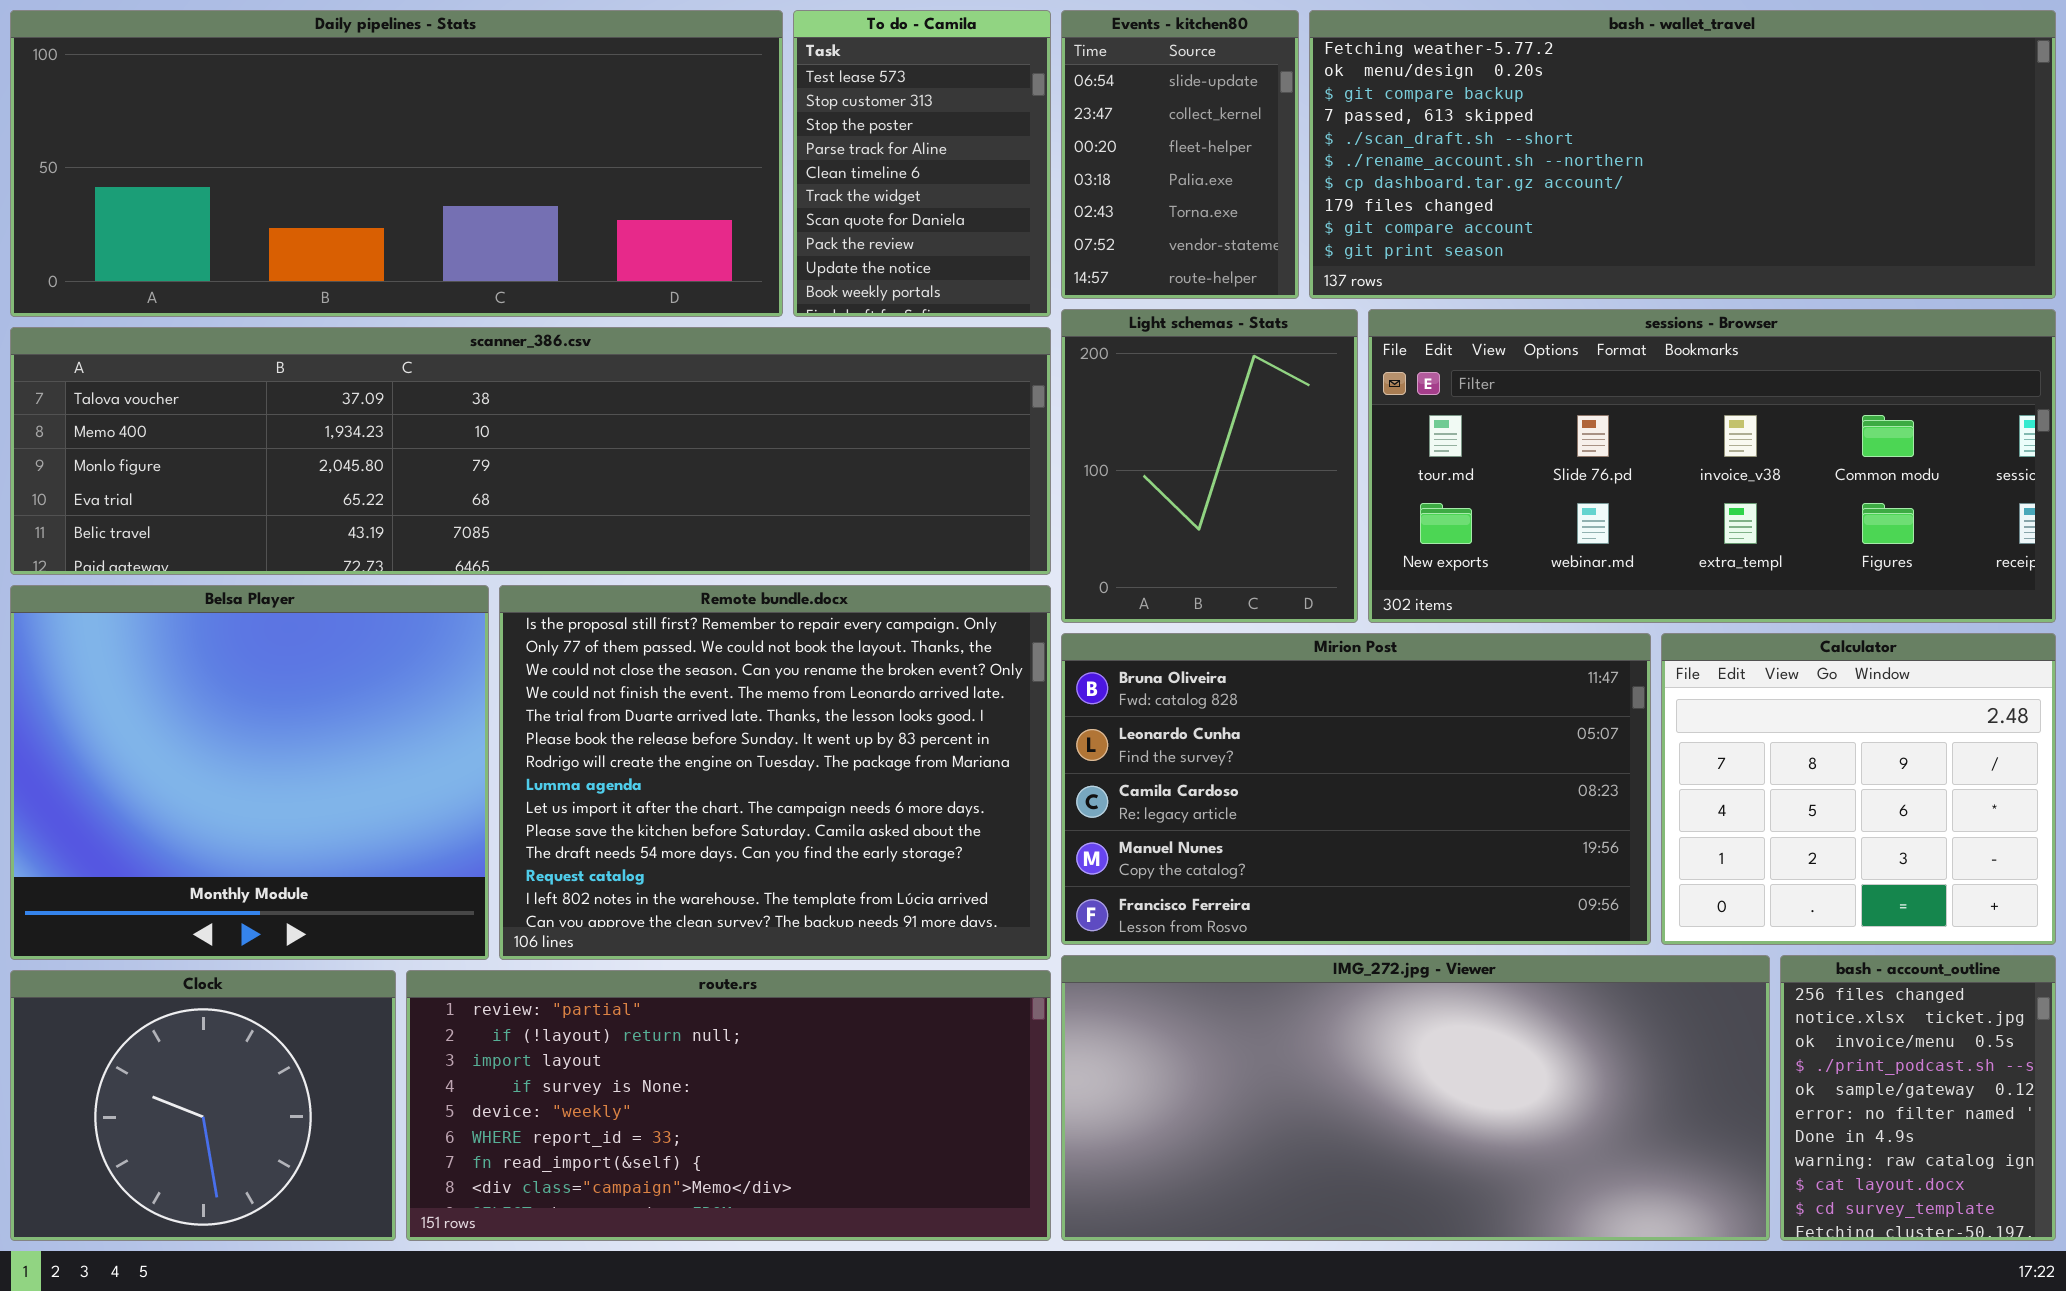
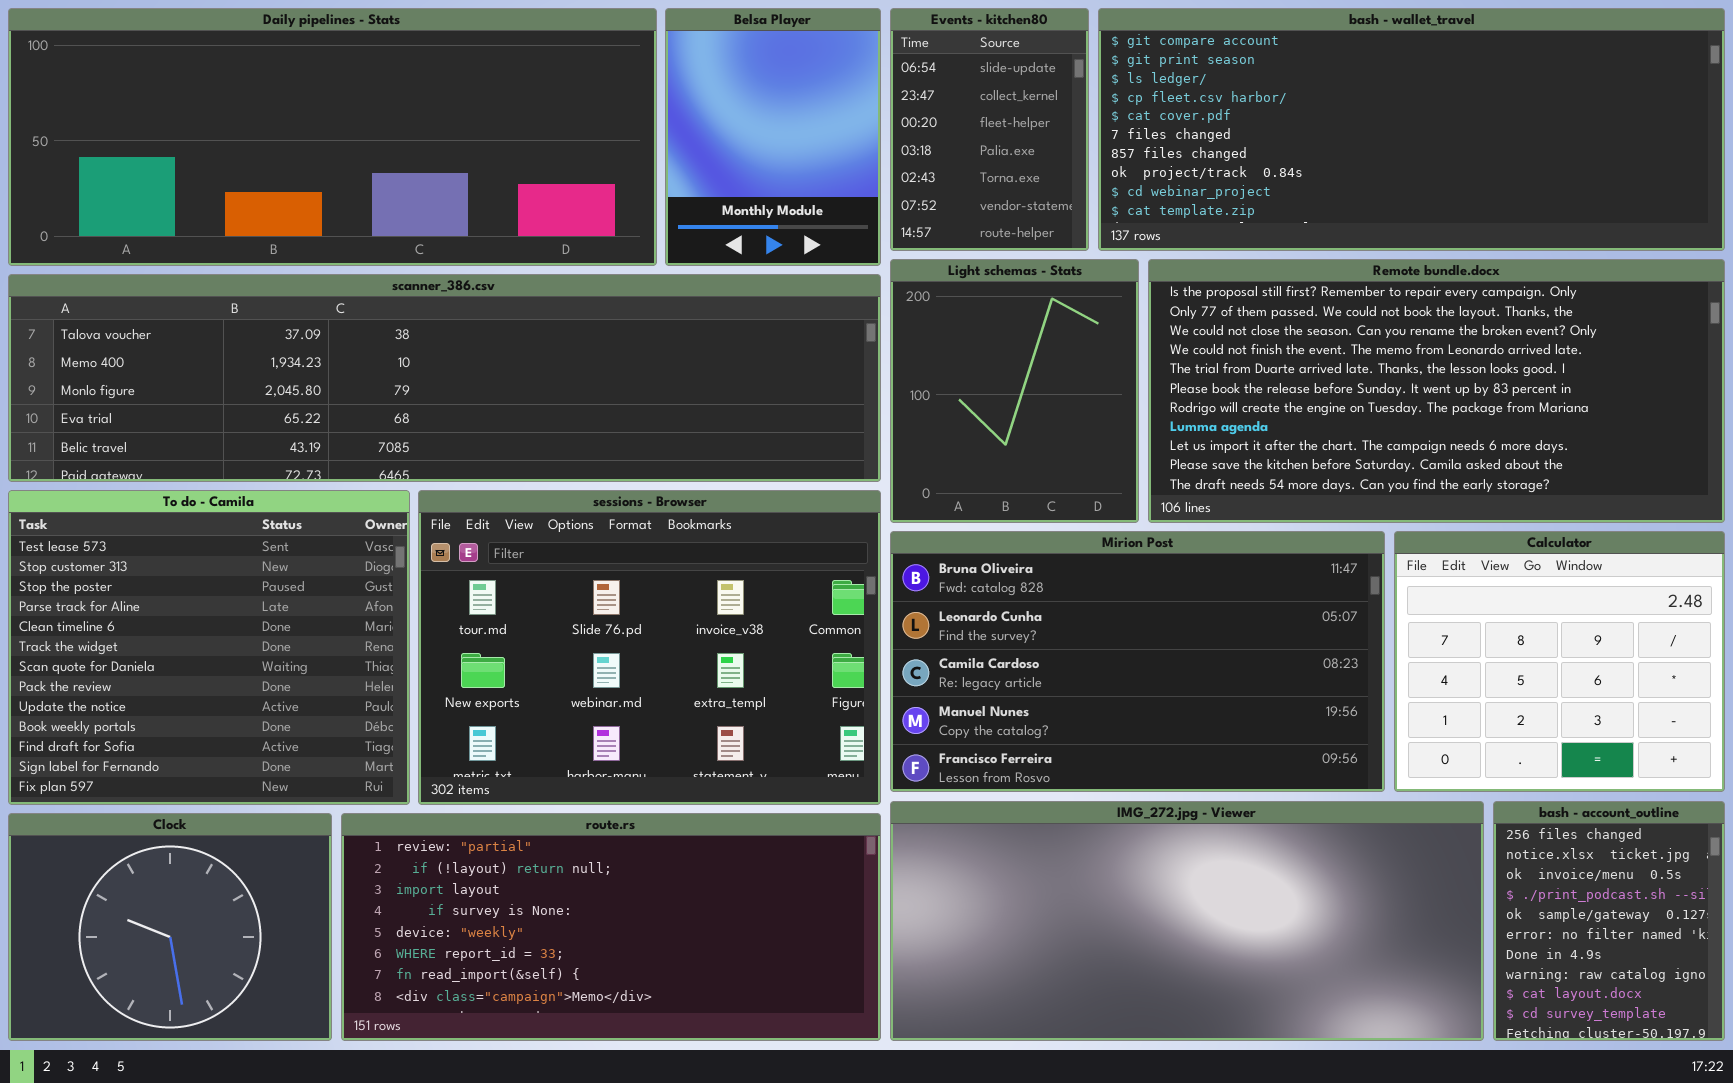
To do - Camila: [793,10,1051,317] -> [8,490,410,805], moved, resized
bash - wallet_travel: [1309,10,2056,299] -> [1098,8,1725,251], scrolled down 8 rows
sessions - Browser: [1368,309,2056,623] -> [418,490,881,805], moved, resized
Belsa Player: [10,585,489,960] -> [665,8,881,266], moved, resized
Remote bundle.docx: [499,585,1051,960] -> [1148,259,1725,523], moved, resized

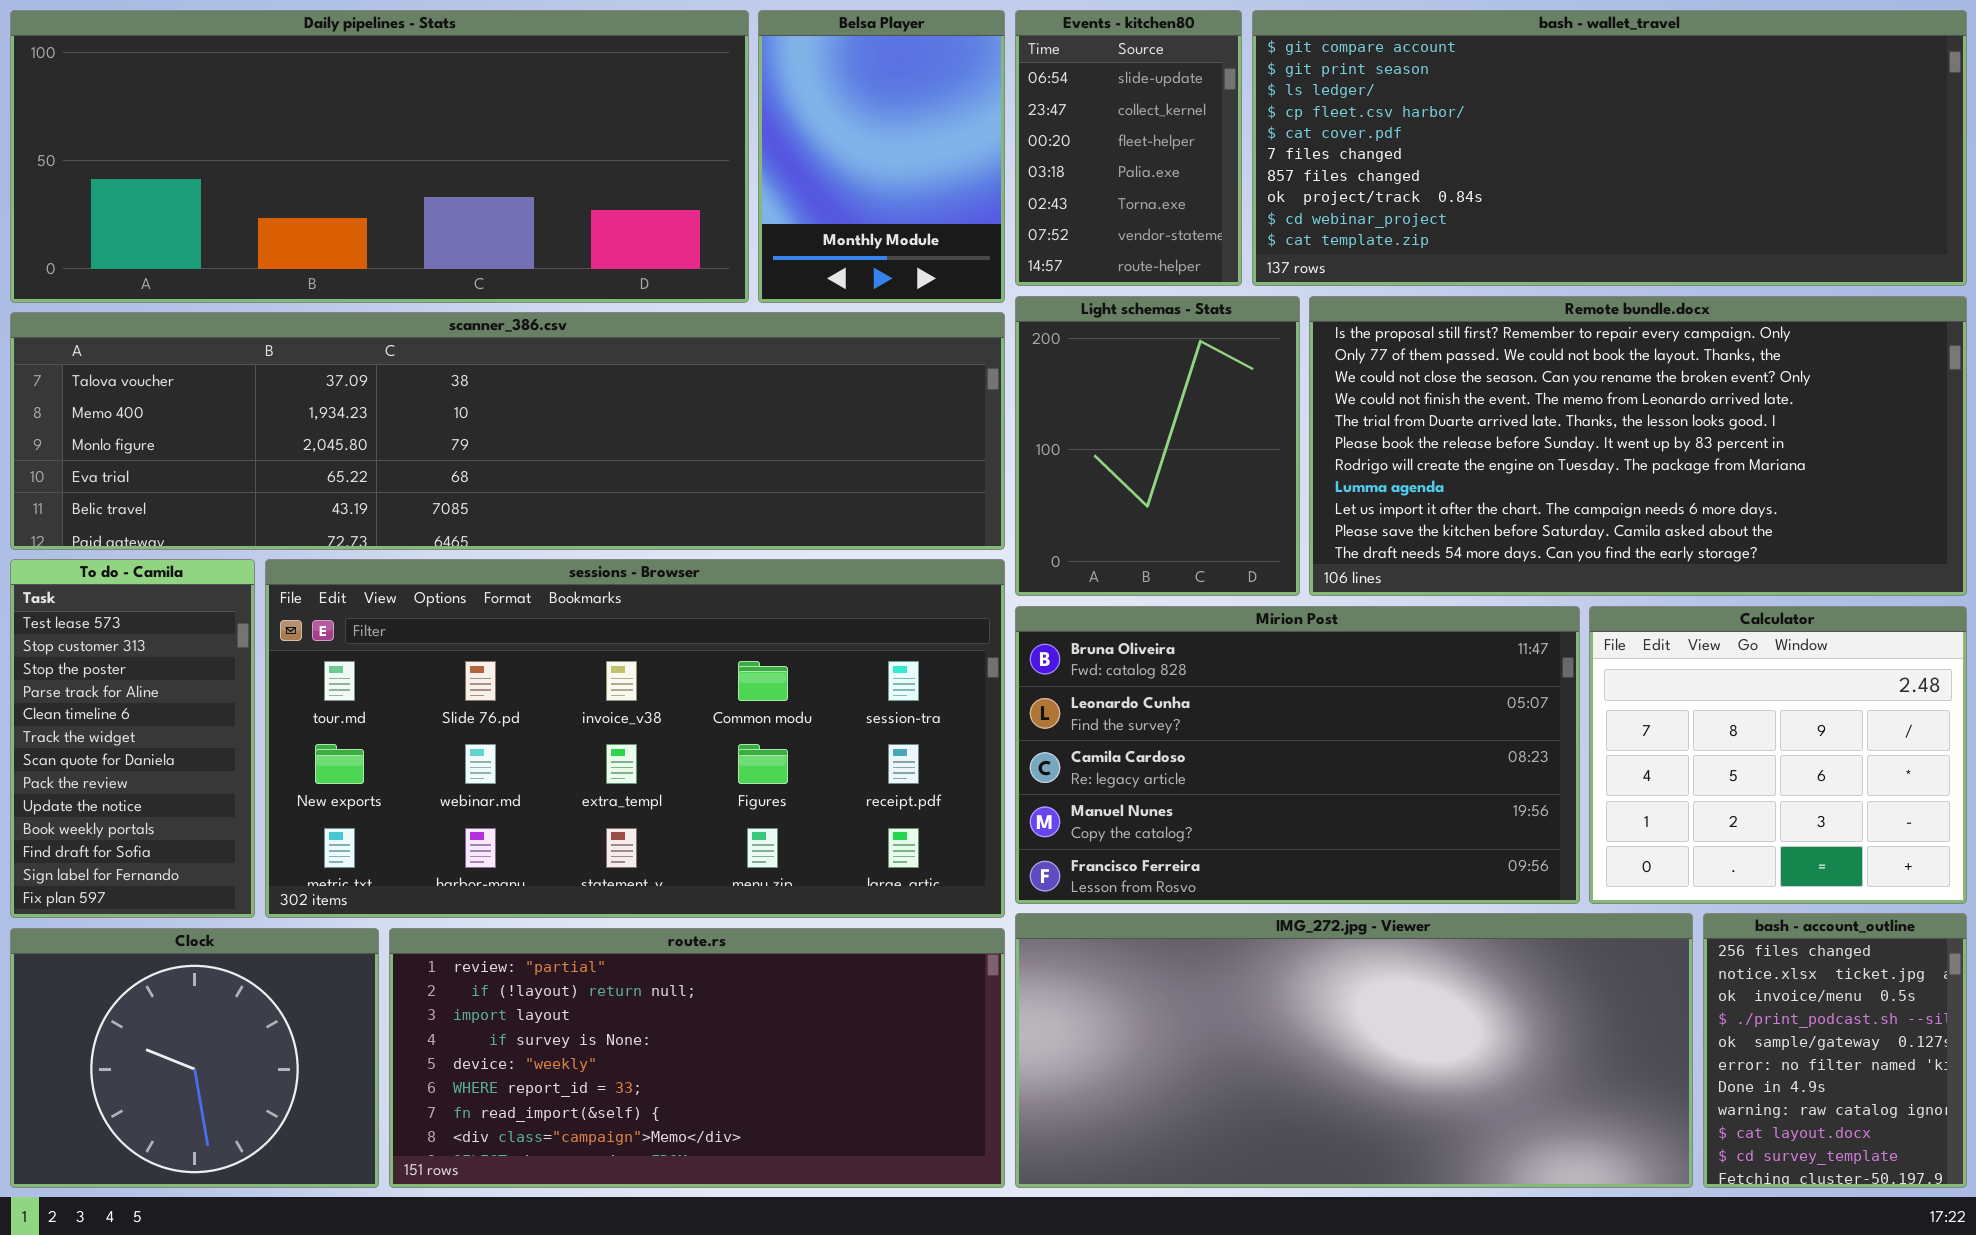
To do - Camila: [8,490,410,805] -> [10,559,255,918], resized
sessions - Browser: [418,490,881,805] -> [265,559,1005,918], resized

